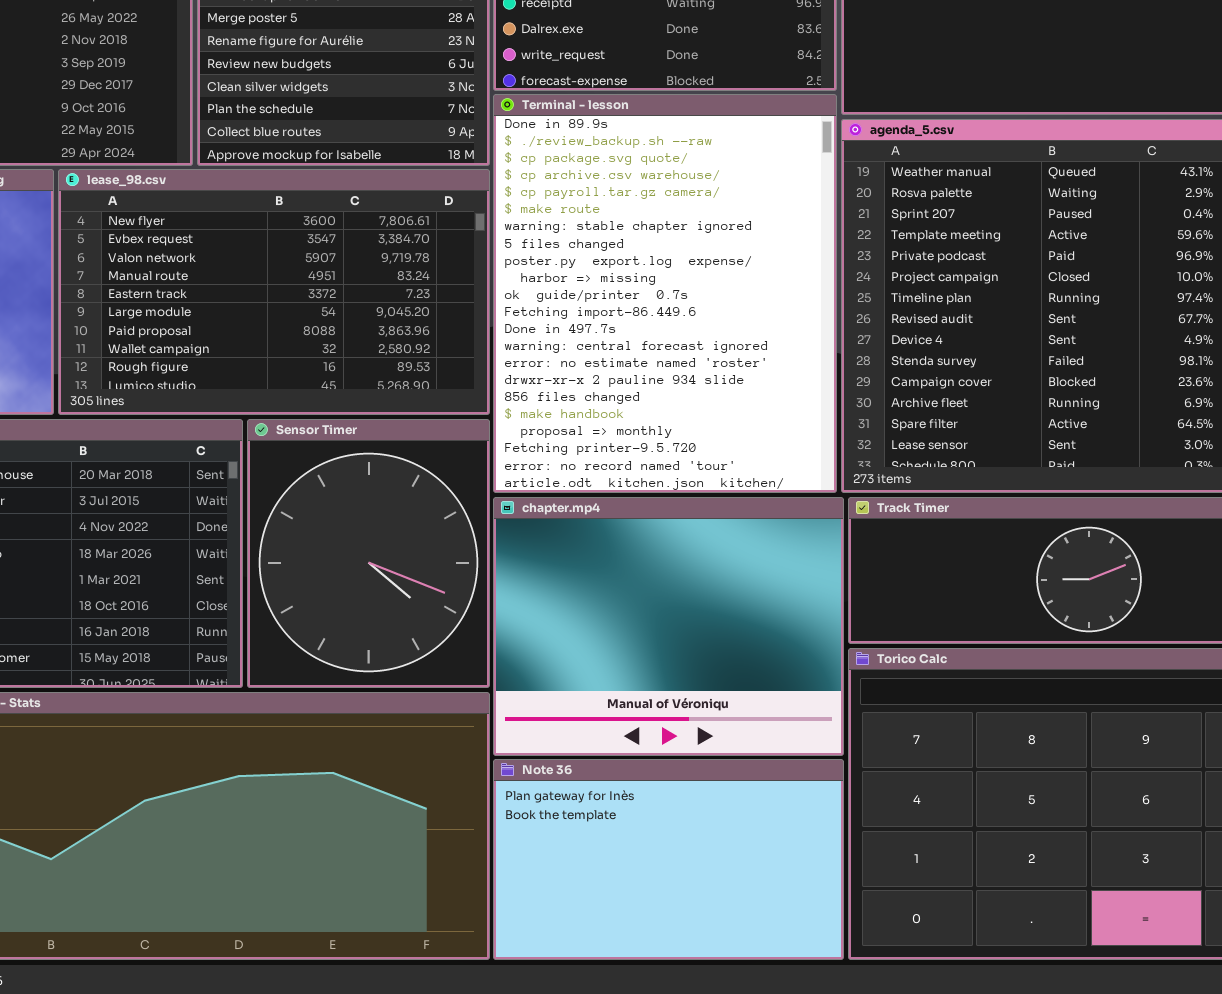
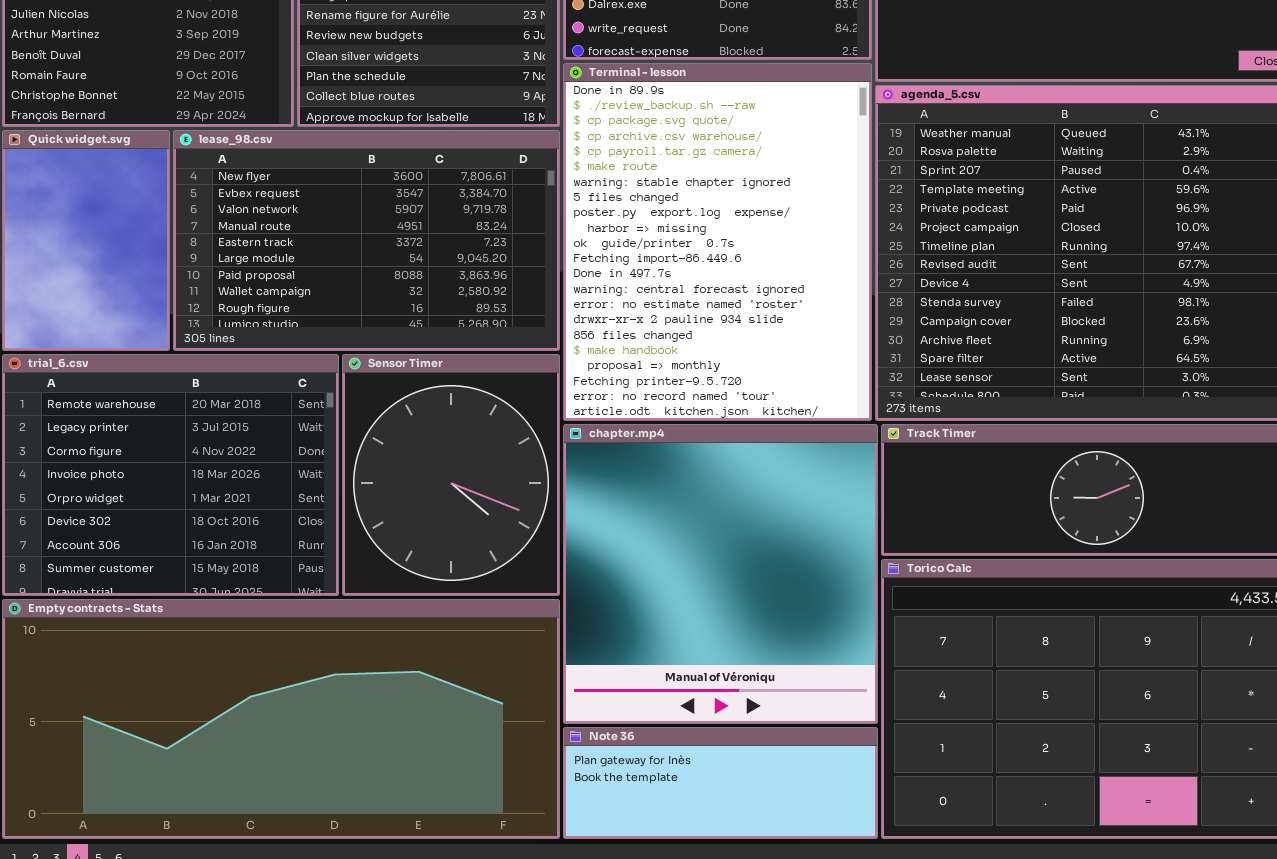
chapter.mp4: [493,497,844,756] -> [563,424,878,724], resized
Note 36: [493,759,844,960] -> [563,727,878,839], resized

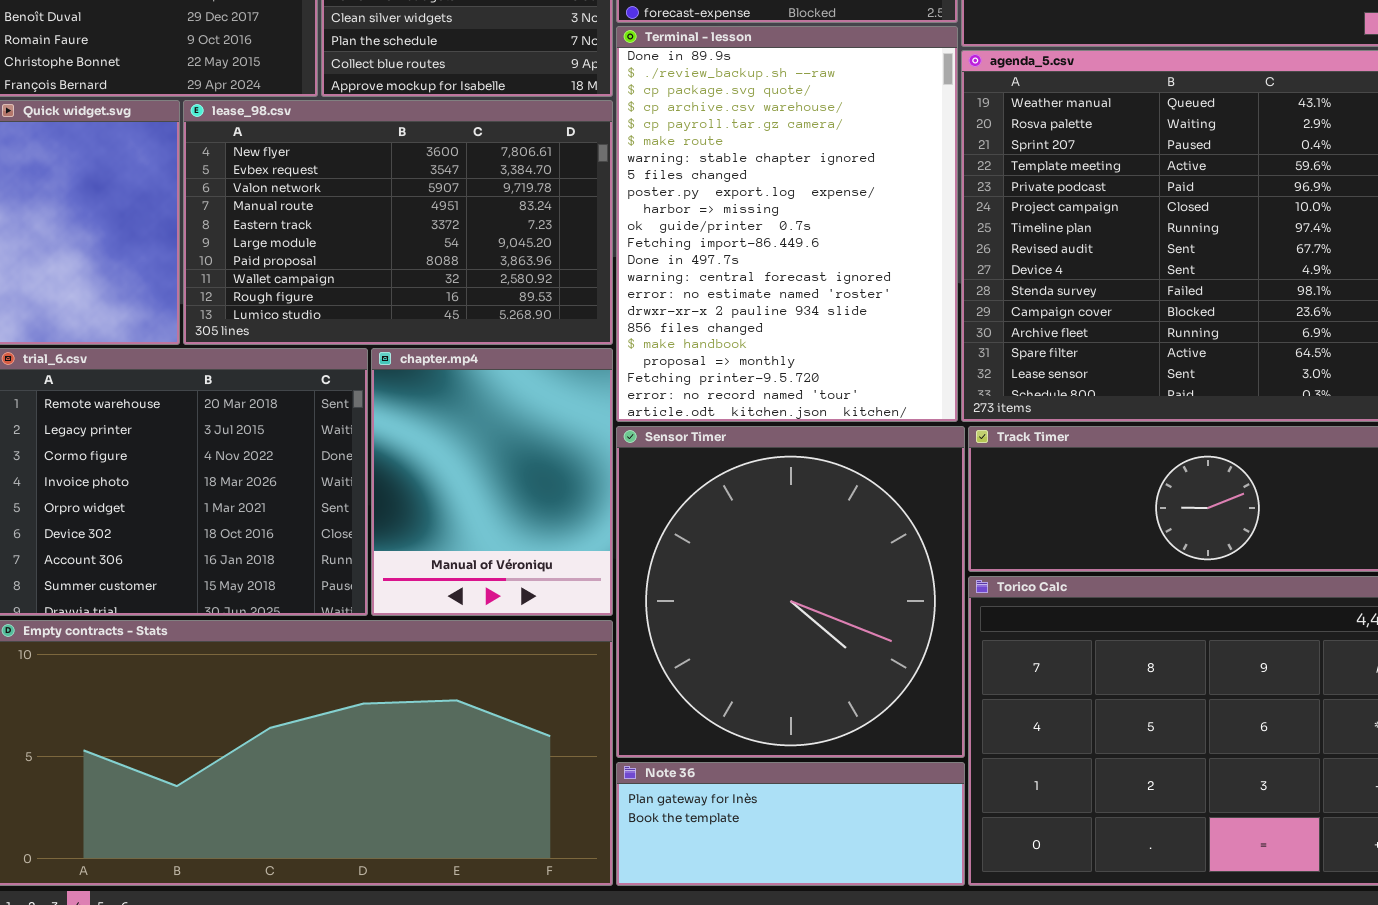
Sensor Timer: [342,354,560,596] -> [616,426,965,758], moved, resized
chapter.mp4: [563,424,878,724] -> [371,348,613,616], moved, resized

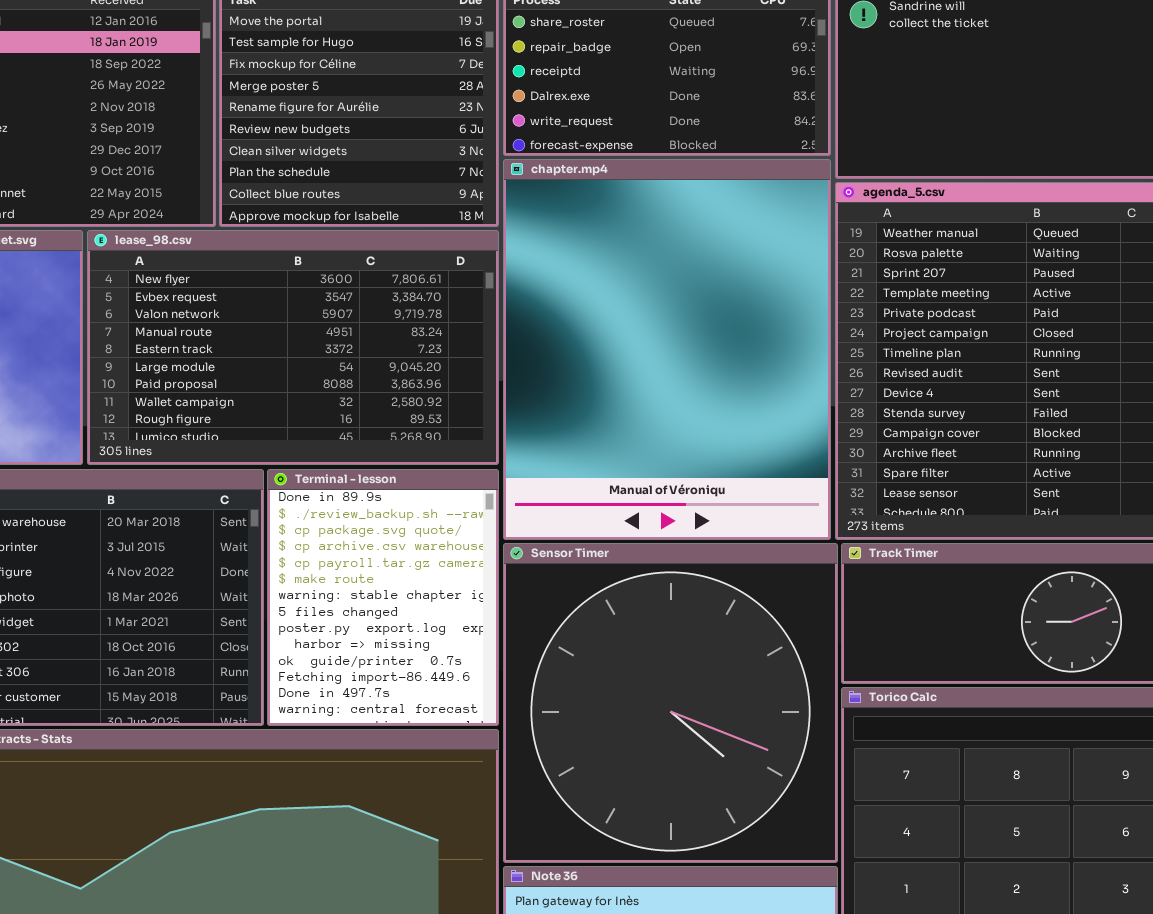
Terminal - lesson: [616,26,958,422] -> [267,469,499,726], moved, resized
chapter.mp4: [371,348,613,616] -> [503,159,831,540], moved, resized

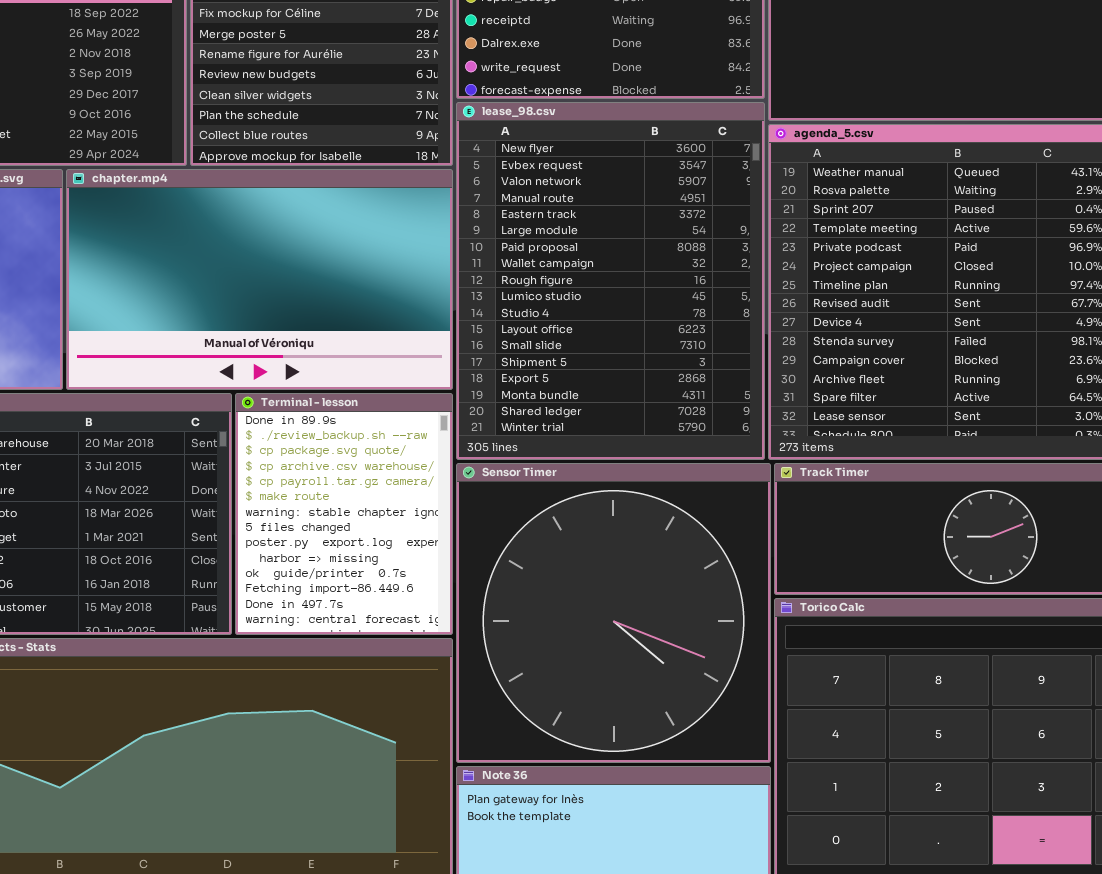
chapter.mp4: [503,159,831,540] -> [66,169,453,390], moved, resized
lease_98.csv: [87,230,499,465] -> [456,102,765,460], moved, resized

